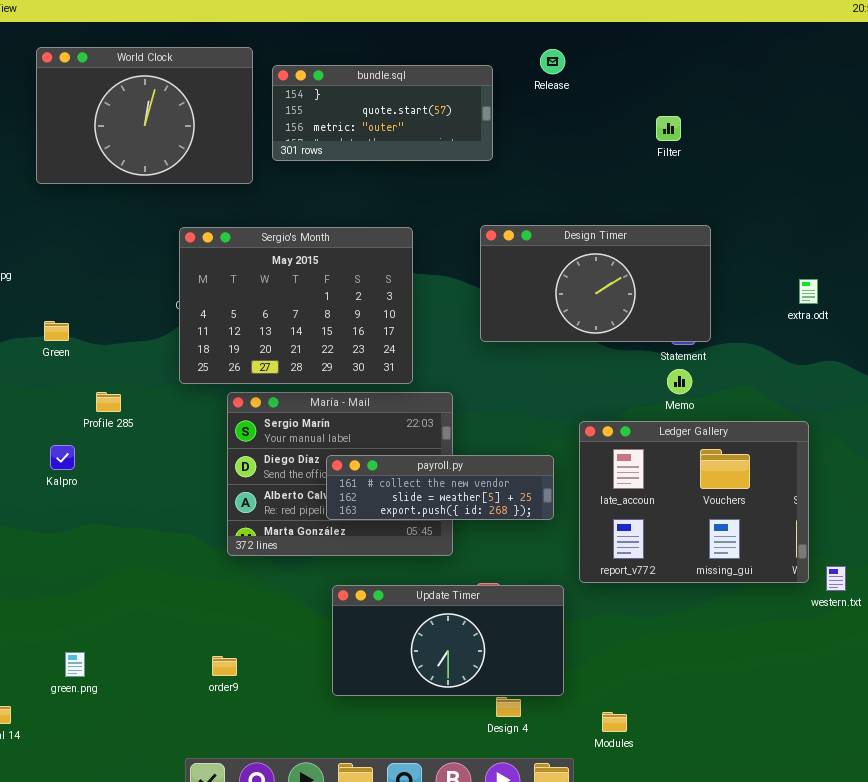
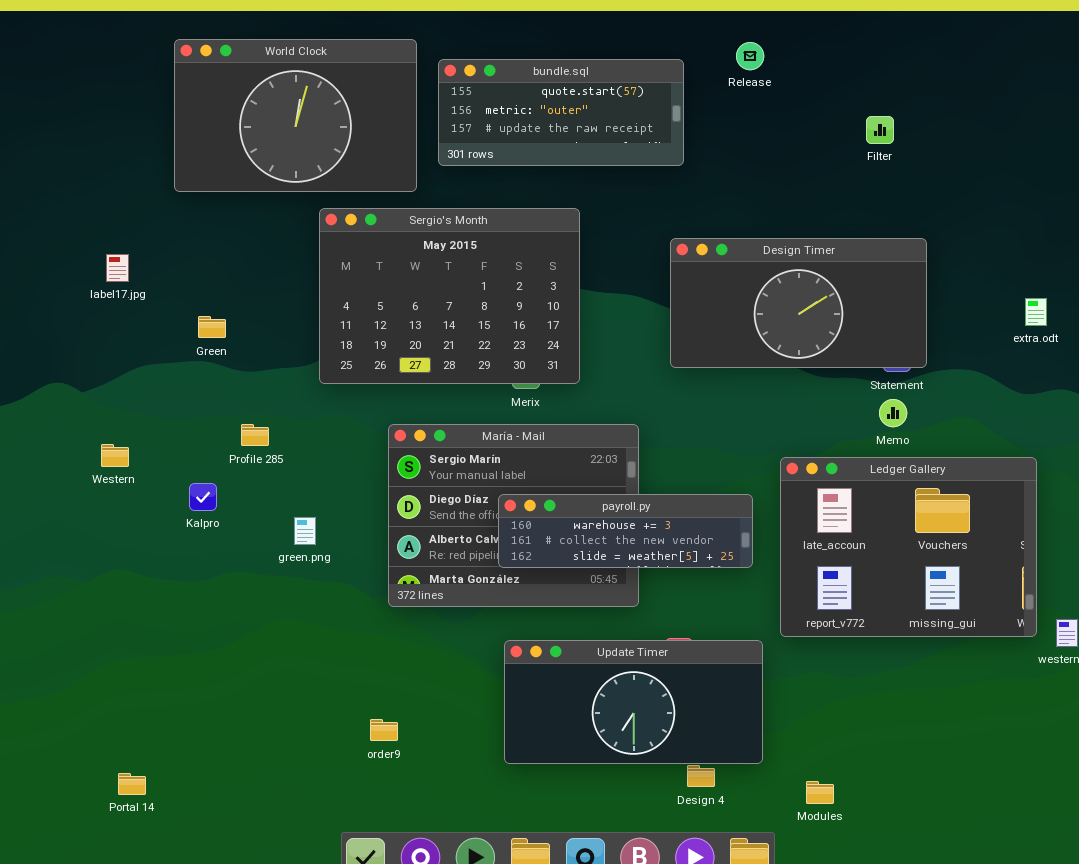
bundle.sql: [272,65,493,161] -> [438,59,684,166], scrolled down 1 row
Sergio's Month: [179,227,413,384] -> [319,208,580,384], moved
Green: [44,321,69,341] -> [198,316,226,338], moved
payroll.py: [326,455,554,520] -> [498,494,753,568], scrolled up 1 row
green.png: [65,652,85,677] -> [294,517,316,545], moved

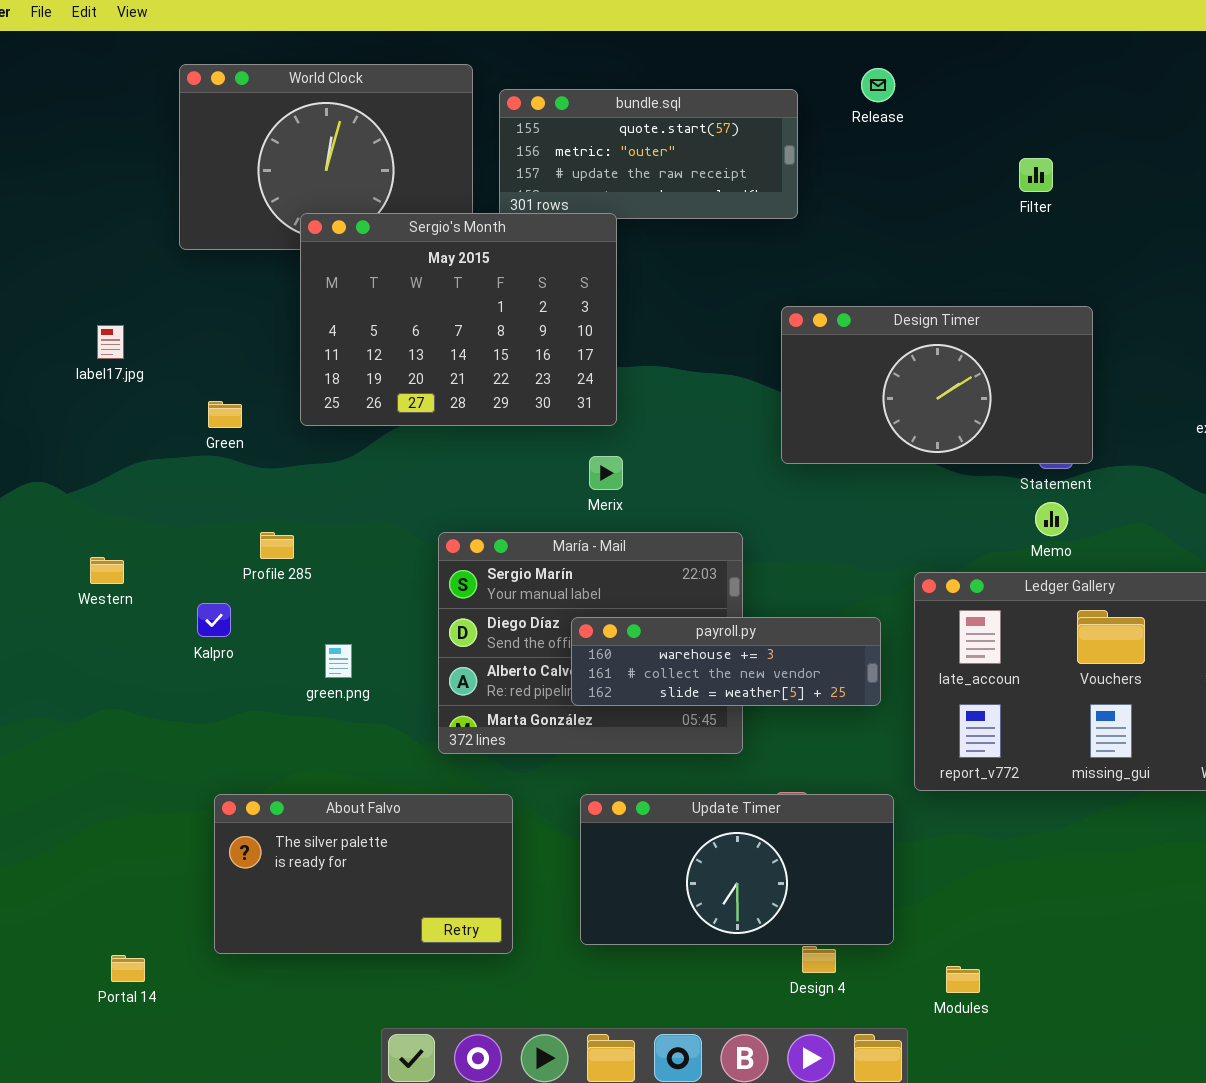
Sergio's Month: [319,208,580,384] -> [300,213,617,426], moved
About Falvo: none -> [214,794,513,954], opened

